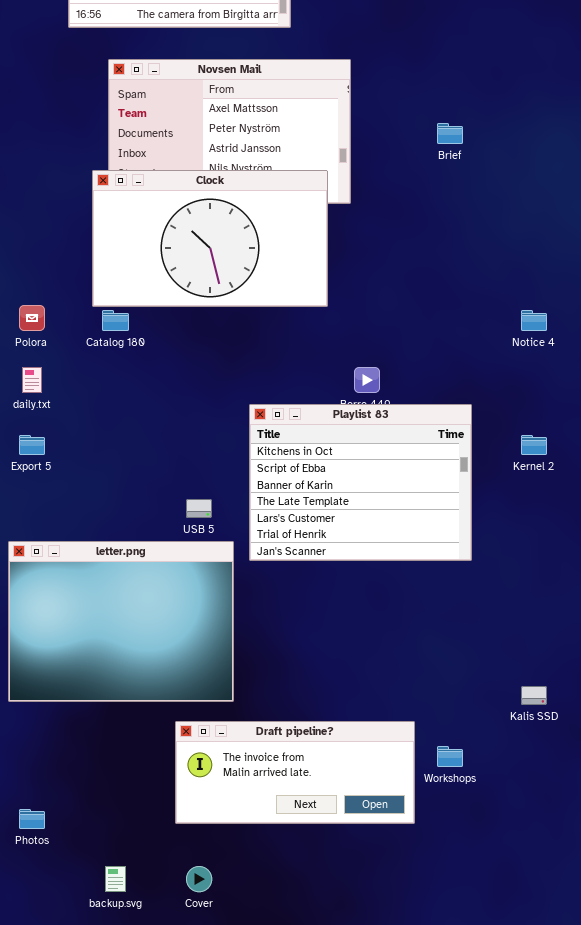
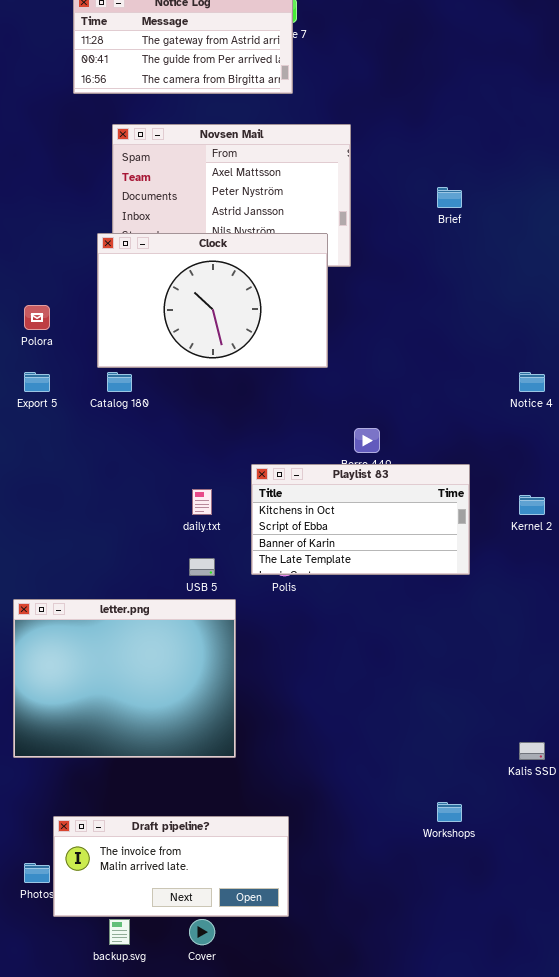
Polora: [19,305,45,331] -> [24,305,50,330], moved
daily.txt: [22,367,42,393] -> [192,489,212,515], moved
Playlist 83: [249,404,472,561] -> [251,464,470,575], resized
Export 5: [19,435,45,455] -> [24,372,50,392], moved
Draft pipeline?: [175,721,415,824] -> [53,816,289,917], moved

